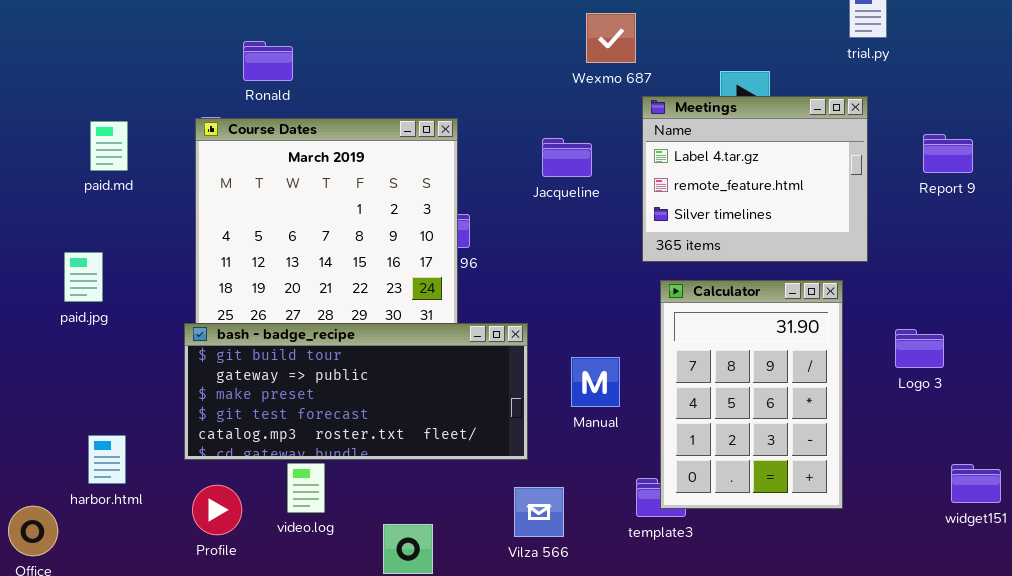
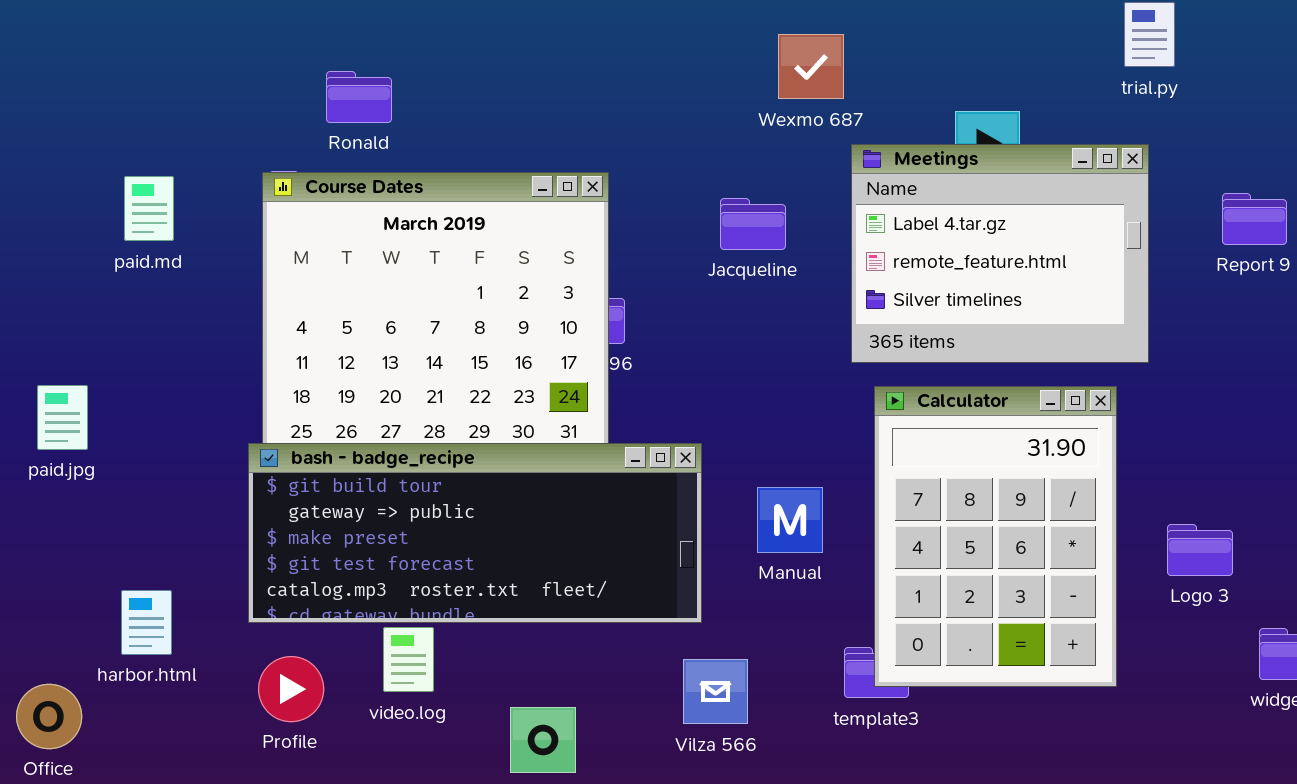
paid.jpg: [64,252,103,302] -> [37,385,88,450], moved
Logo 3: [895,329,944,368] -> [1167,524,1233,576], moved

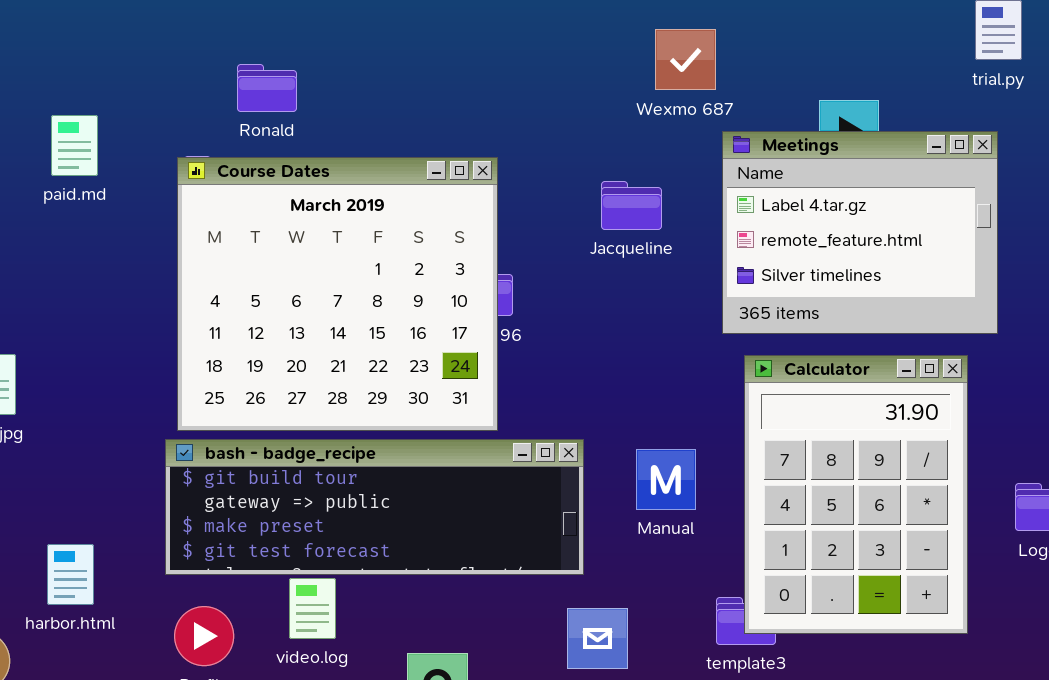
paid.md: [124,176,174,241] -> [51,115,98,176], moved
bash - badge_recipe: [248,443,702,623] -> [165,439,584,575], resized

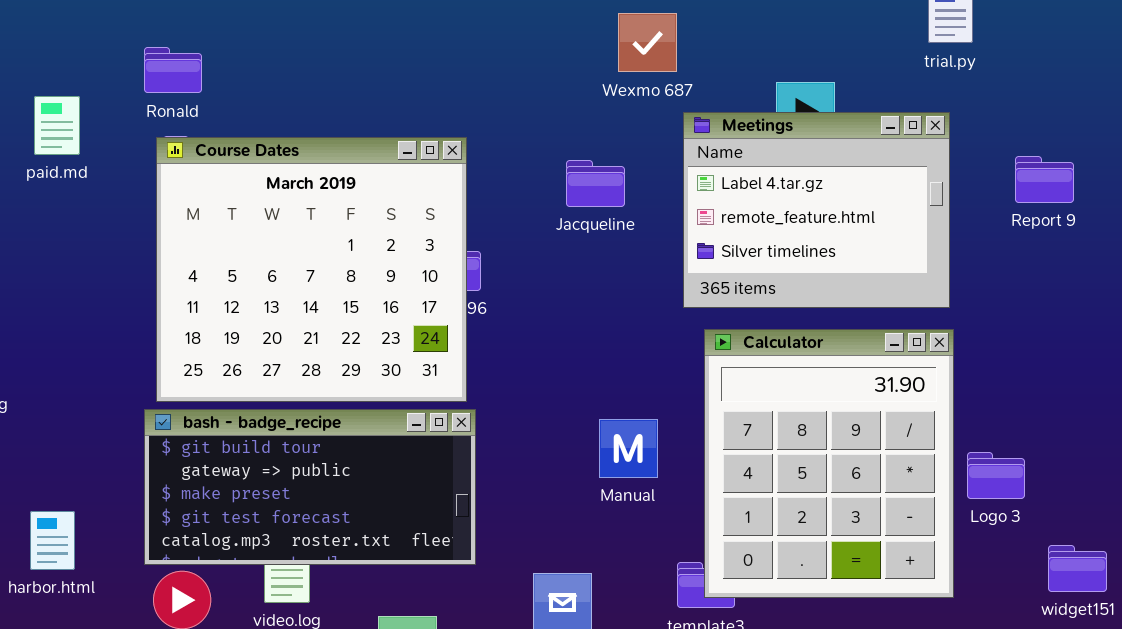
Ronald: [237,64,297,112] -> [144,47,202,93], moved
Calculator: [744,355,968,634] -> [704,329,954,598], resized
bash - badge_recipe: [165,439,584,575] -> [144,409,476,565], resized

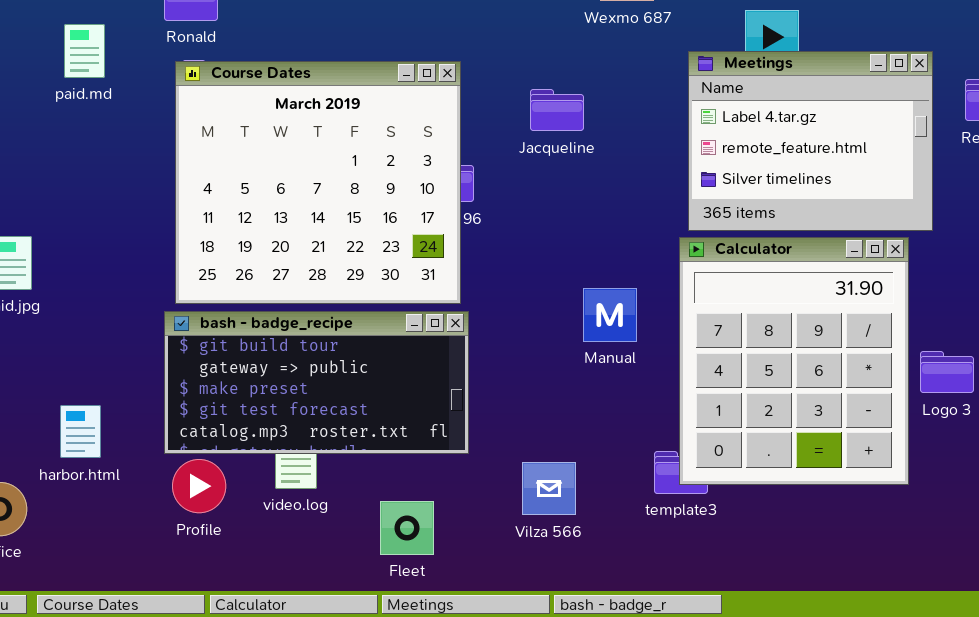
Meetings: [683,112,950,308] -> [688,51,933,231], moved
Jacqueline: [566,160,625,207] -> [530,89,584,131], moved
Manual: [599,419,658,478] -> [583,288,637,342], moved

